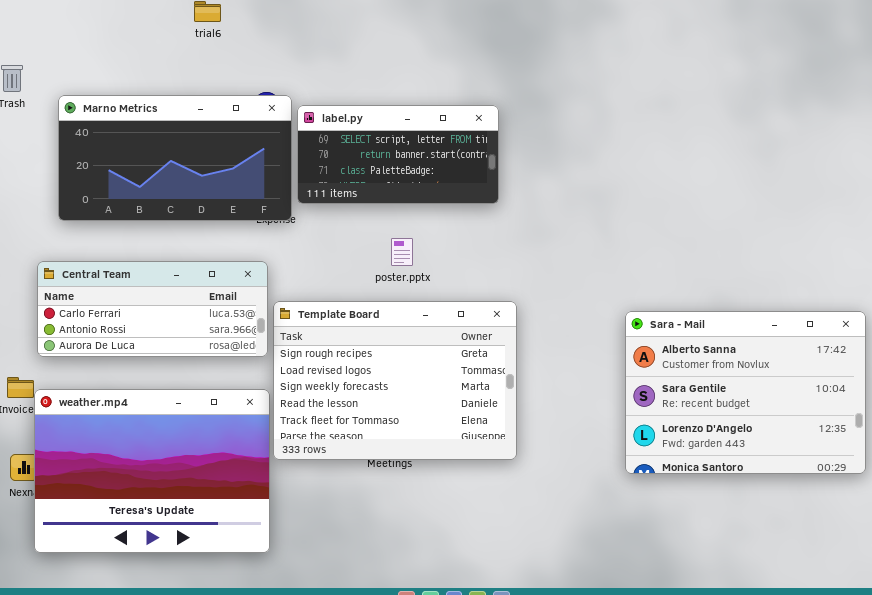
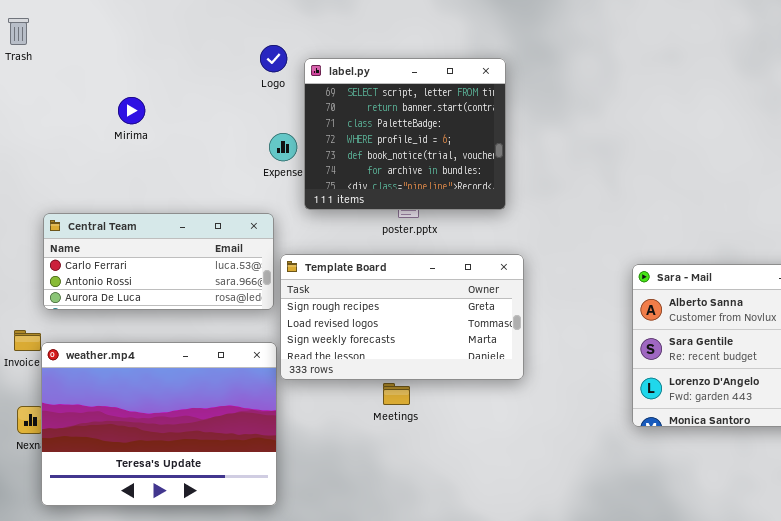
Marno Metrics: [58,95,292,221] -> none, closed
label.py: [297,105,499,204] -> [304,58,506,210], resized
Template Board: [273,301,517,460] -> [280,254,524,380], resized

